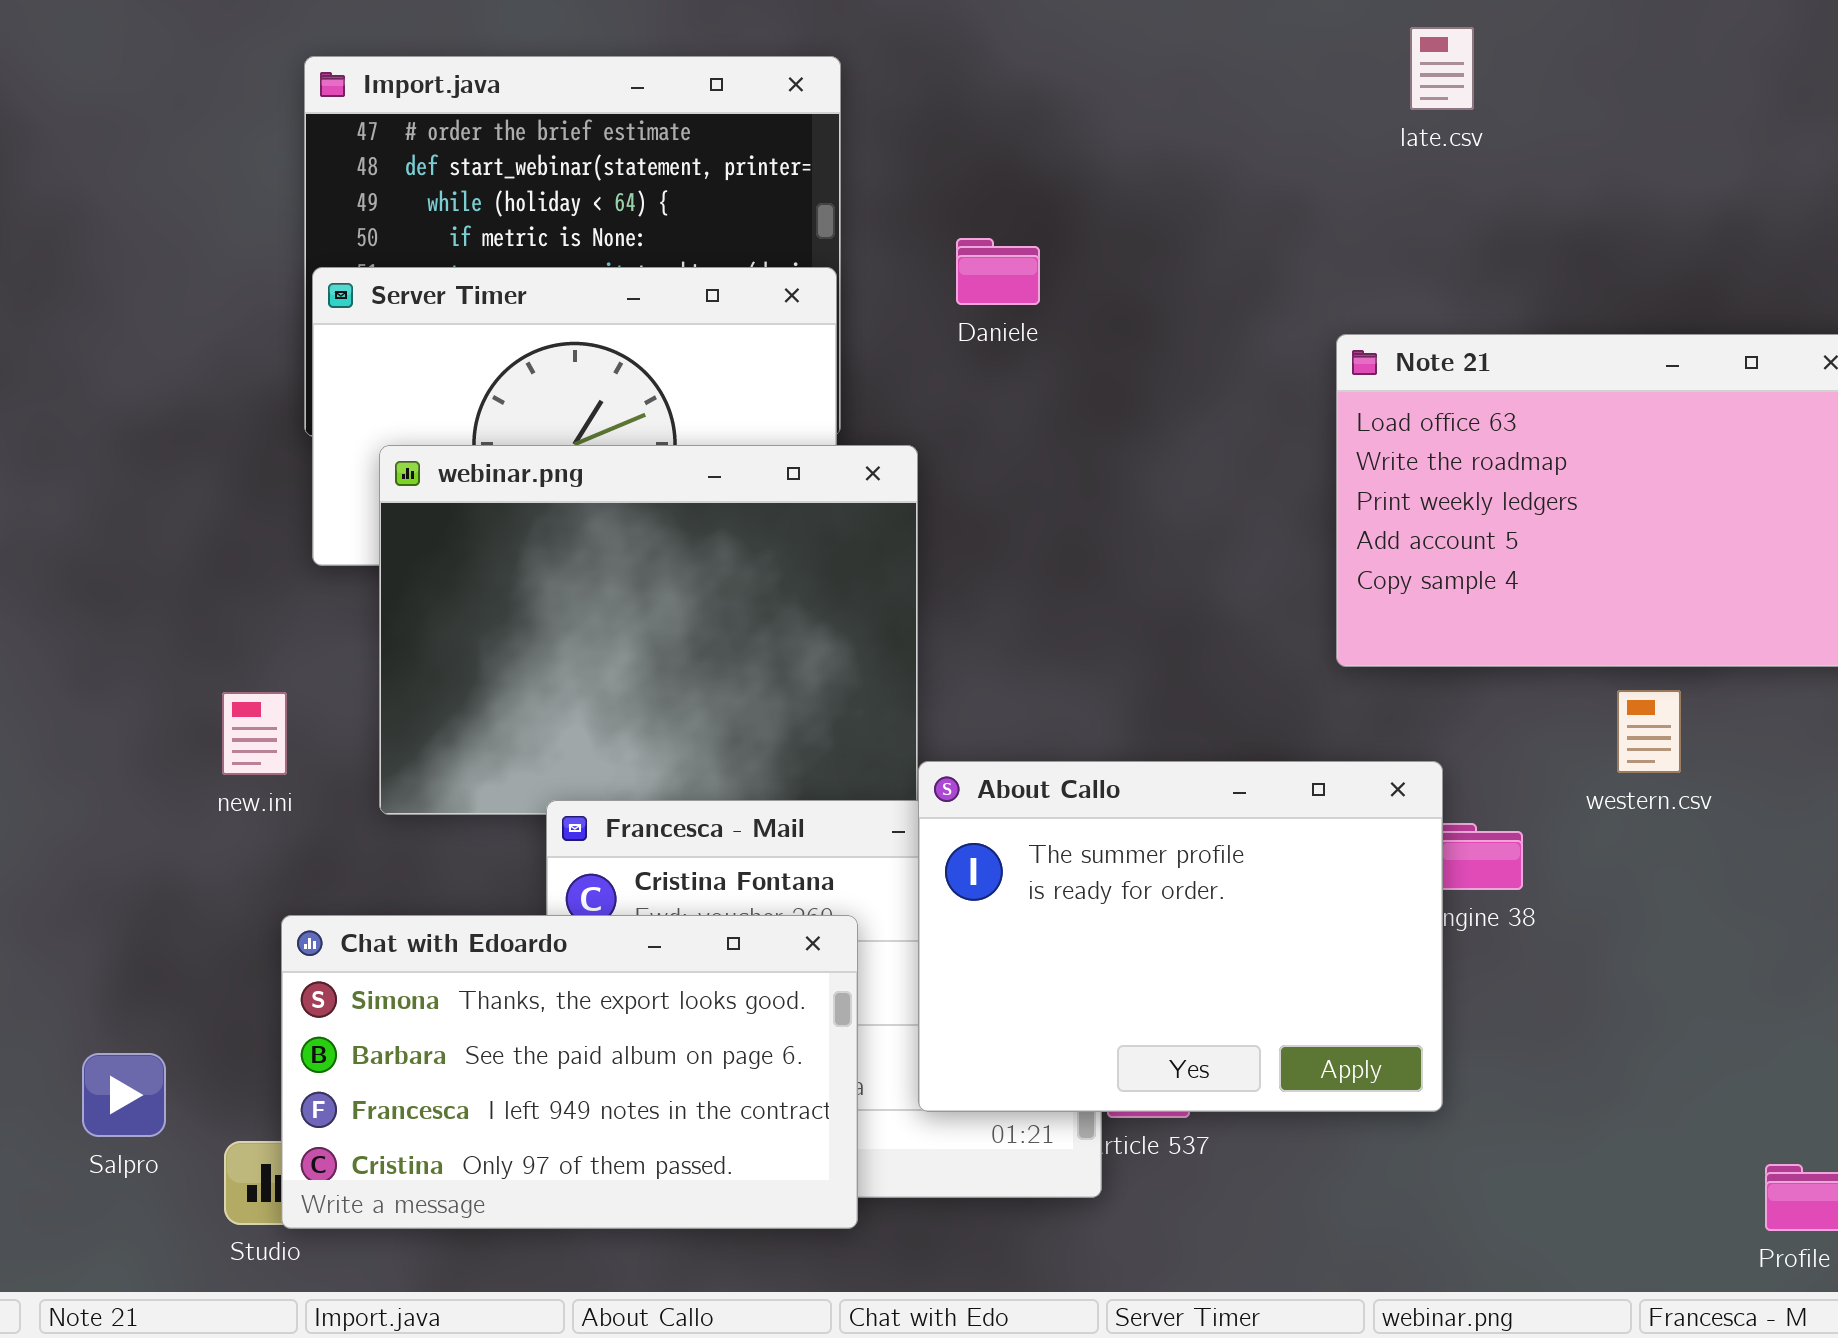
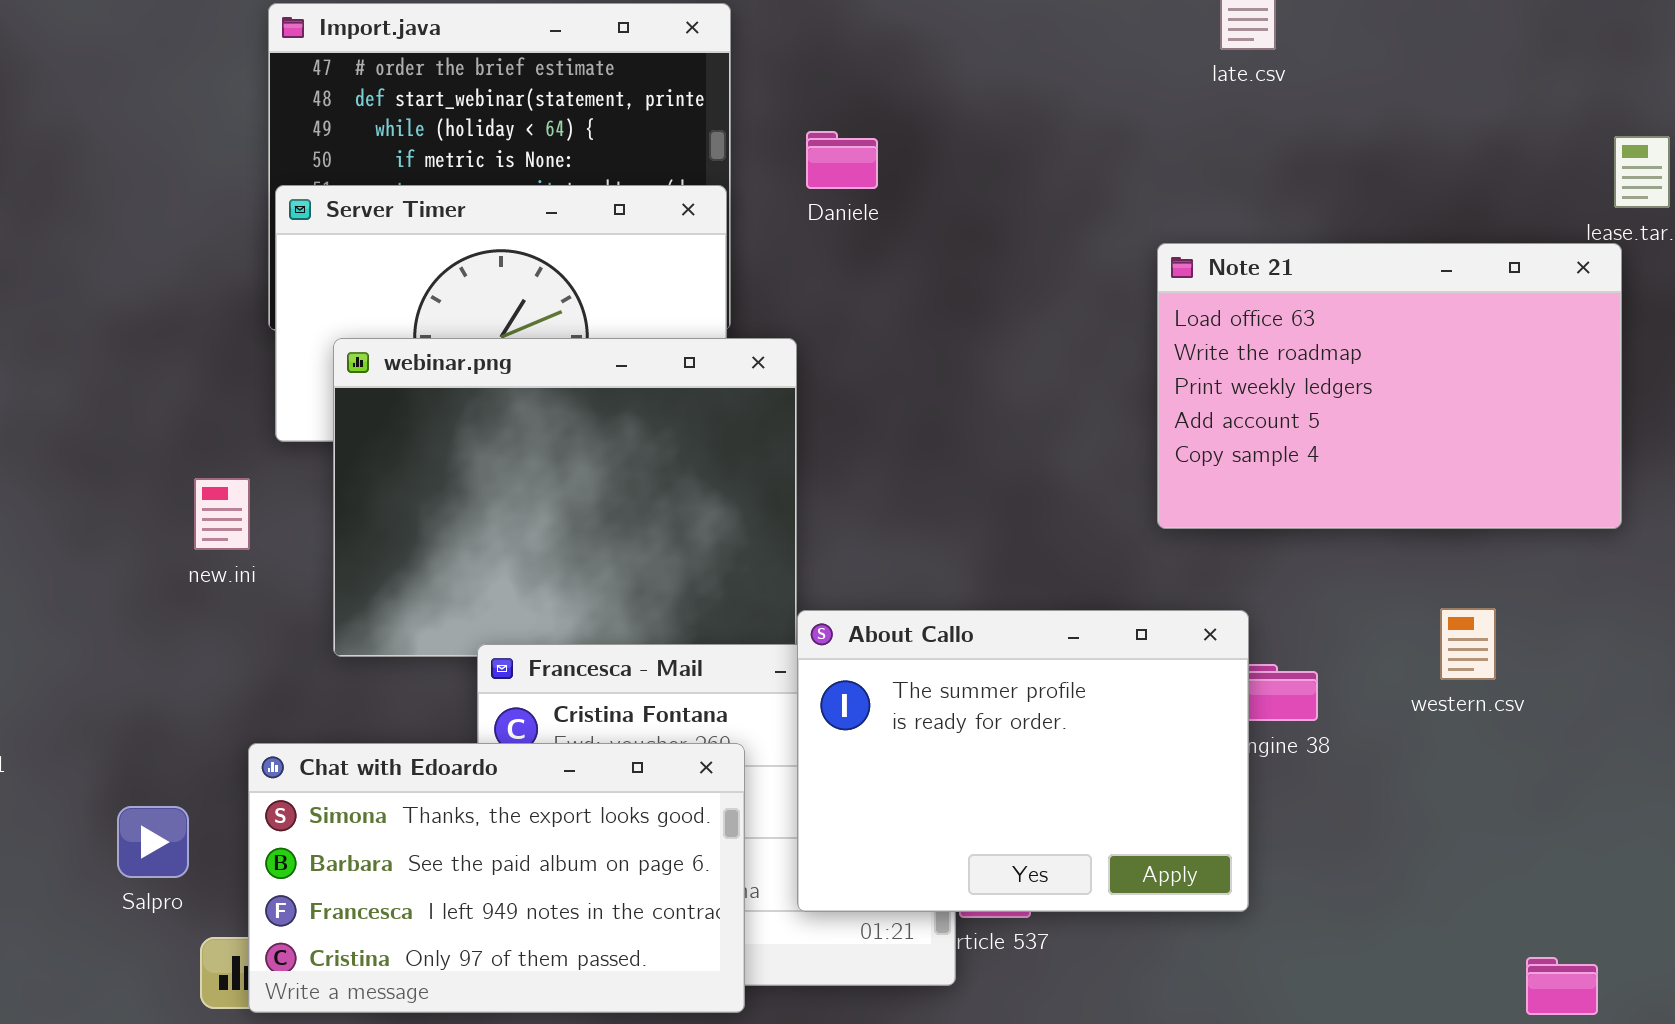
Daniele: [956,238,1040,305] -> [806,131,878,189], moved
western.csv: [1617,690,1681,773] -> [1440,608,1496,680], moved
new.ini: [222,692,287,775] -> [194,478,250,550], moved
Salpro: [82,1053,166,1137] -> [117,806,189,878], moved

